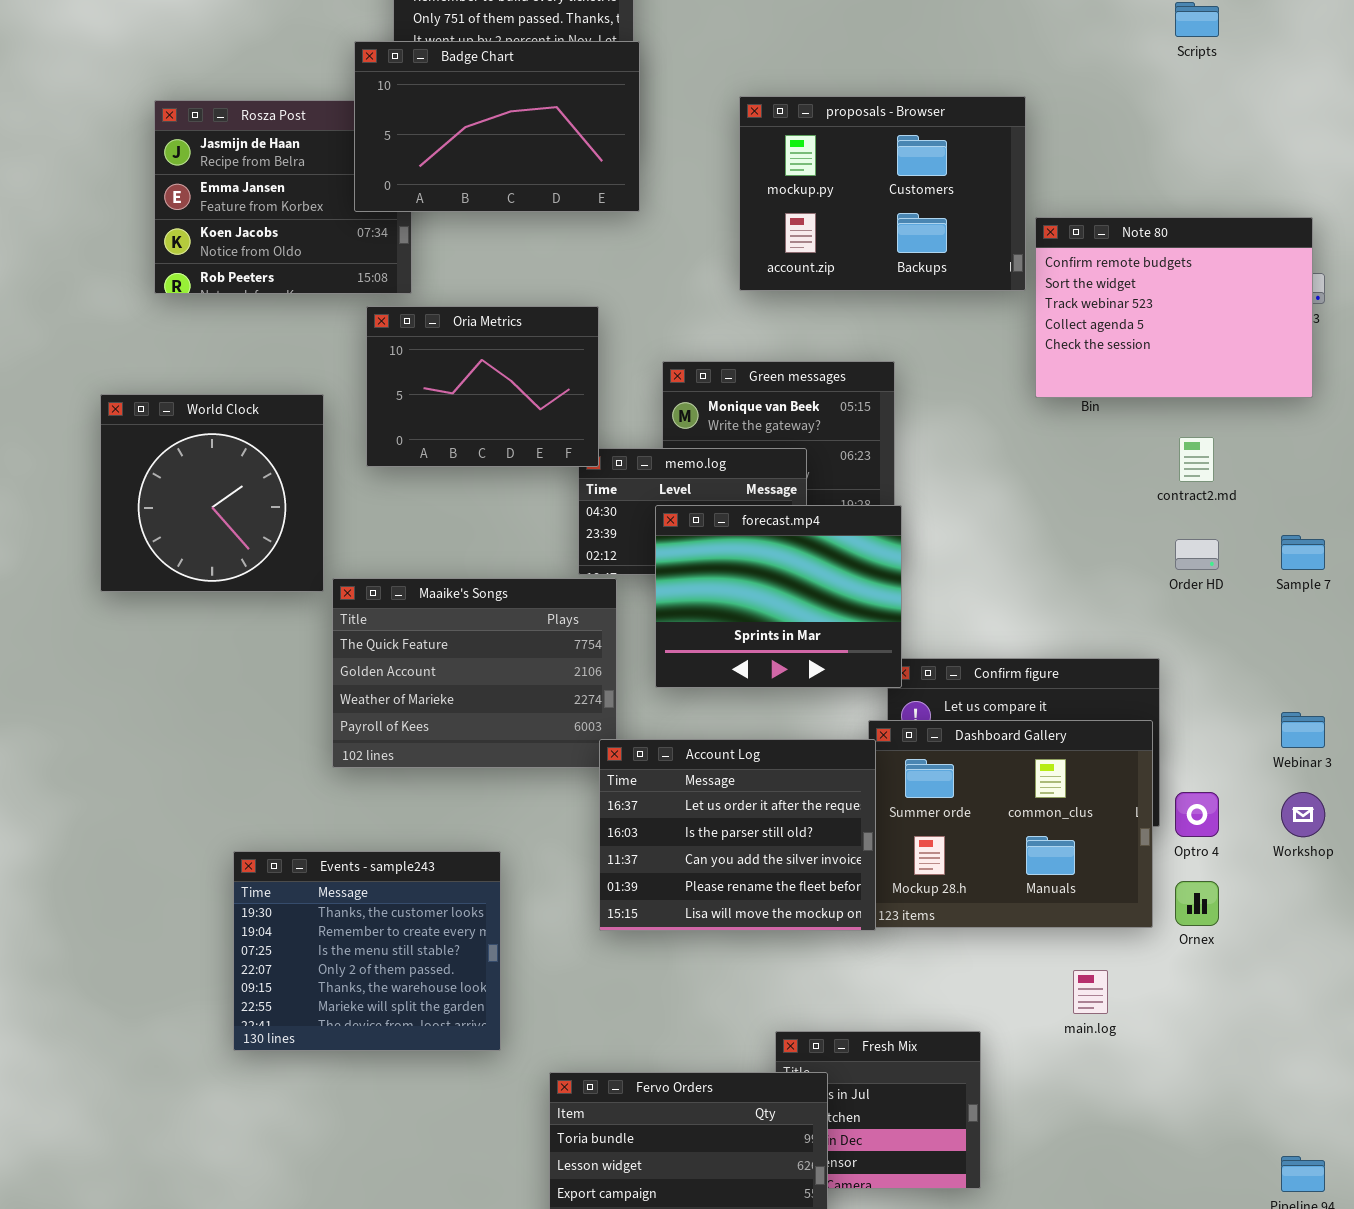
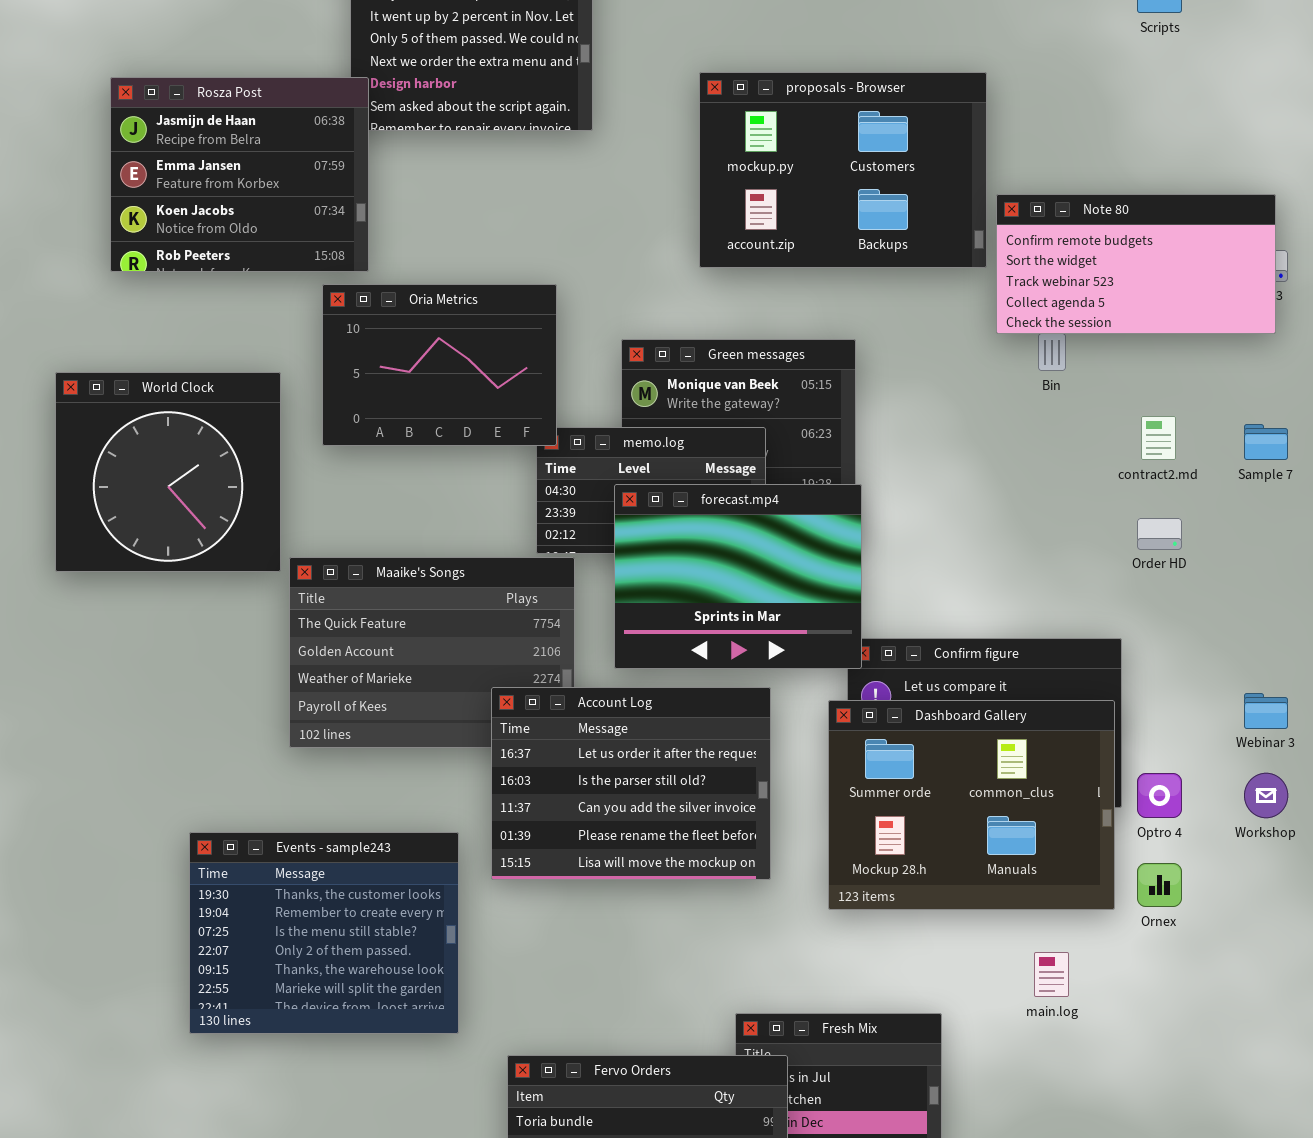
Badge Chart: [354,41,640,212] -> none, closed
Note 80: [1035,217,1313,398] -> [996,194,1276,334], resized
Sample 7: [1281,535,1325,570] -> [1244,424,1288,460], moved
Account Log: [599,739,876,931] -> [491,687,771,880], moved

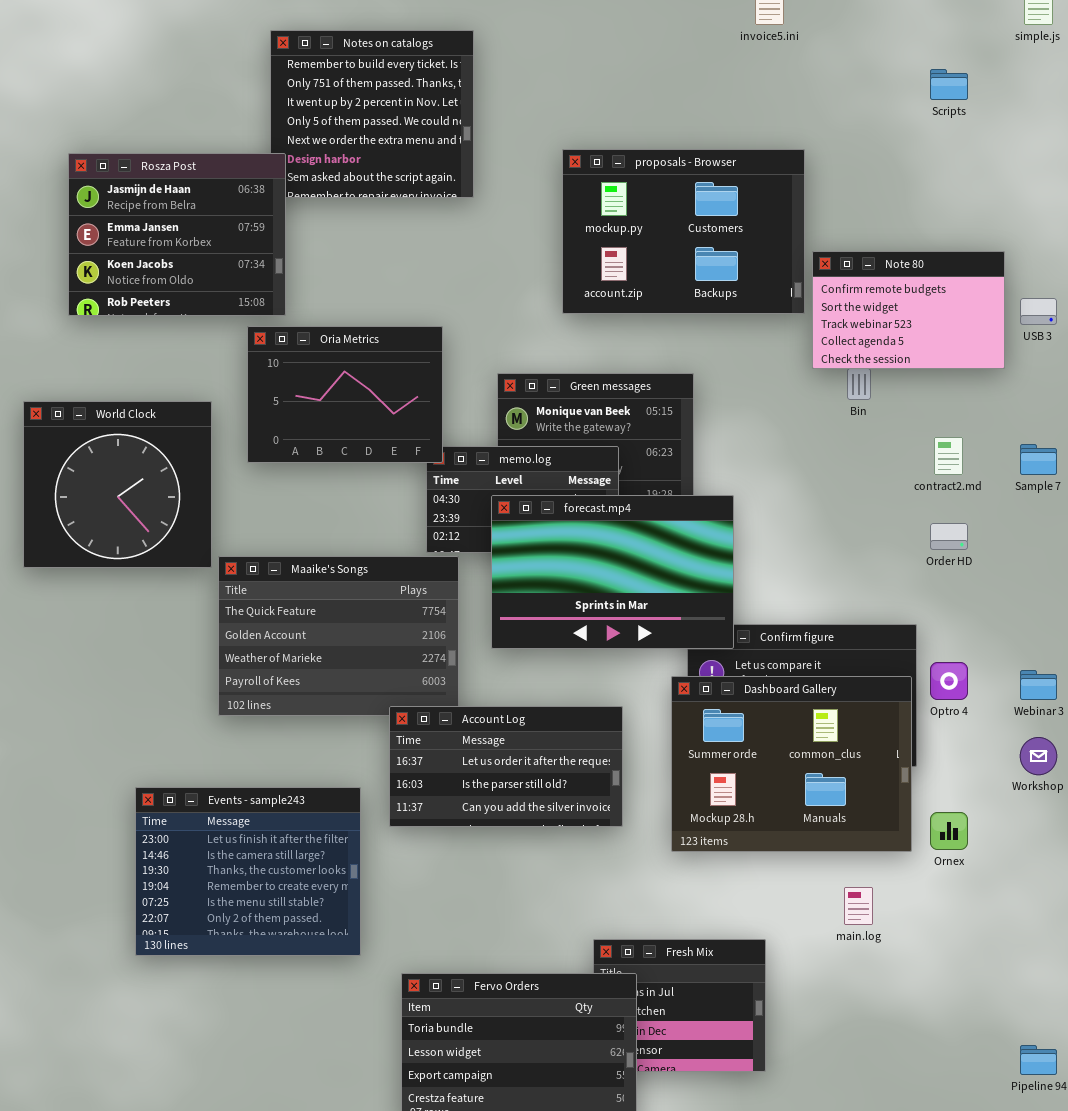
Note 80: [996,194,1276,334] -> [812,251,1005,369], resized
forecast.mp4: [614,484,862,669] -> [491,495,734,649], resized
Account Log: [491,687,771,880] -> [389,706,623,827], resized
Optro 4: [1137,773,1182,818] -> [930,662,968,700], moved
Events - sample243: [189,832,459,1034] -> [135,787,361,956], scrolled up 2 rows

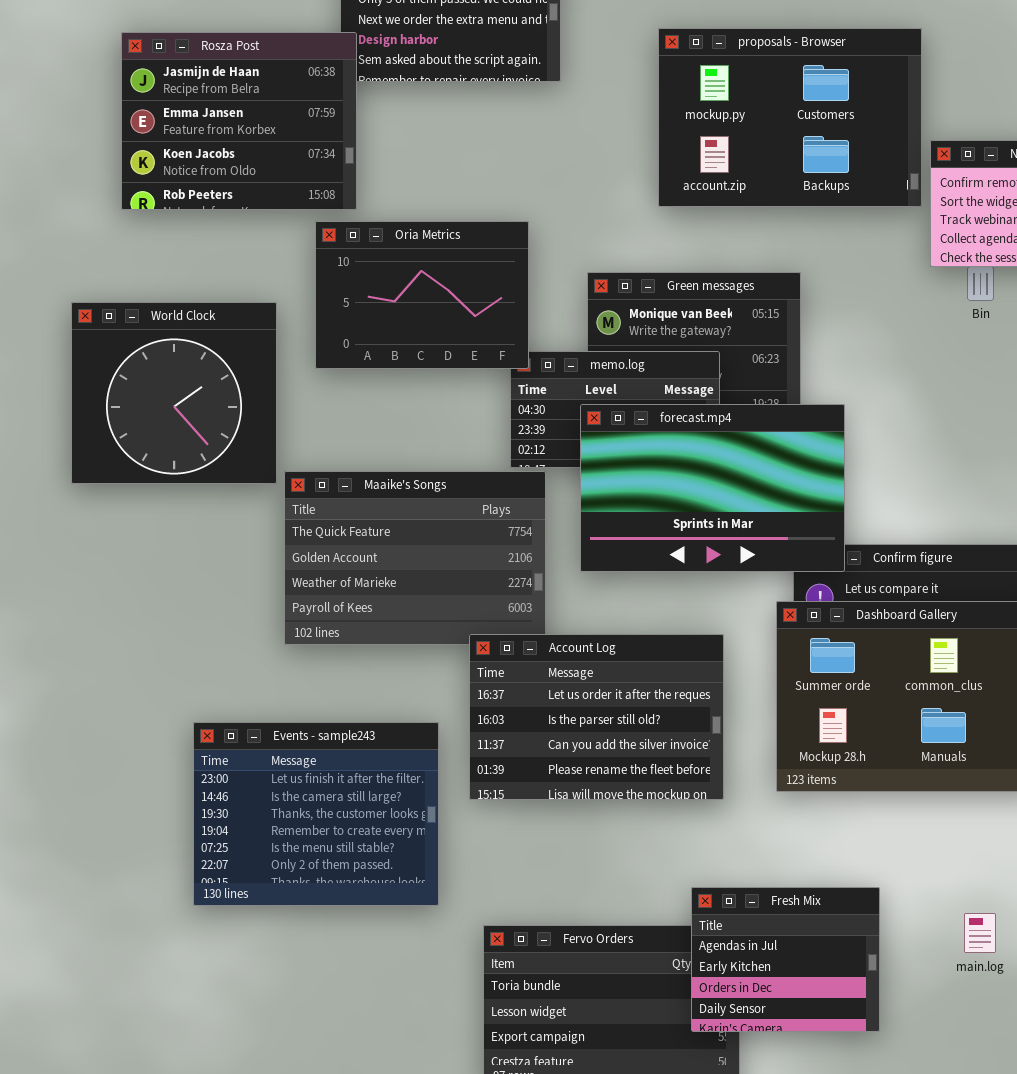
Account Log: [389,706,623,827] -> [469,634,724,800], resized
main.log: [844,887,873,925] -> [964,913,996,953], moved
Fresh Mix: [593,939,766,1072] -> [691,887,880,1032], raised

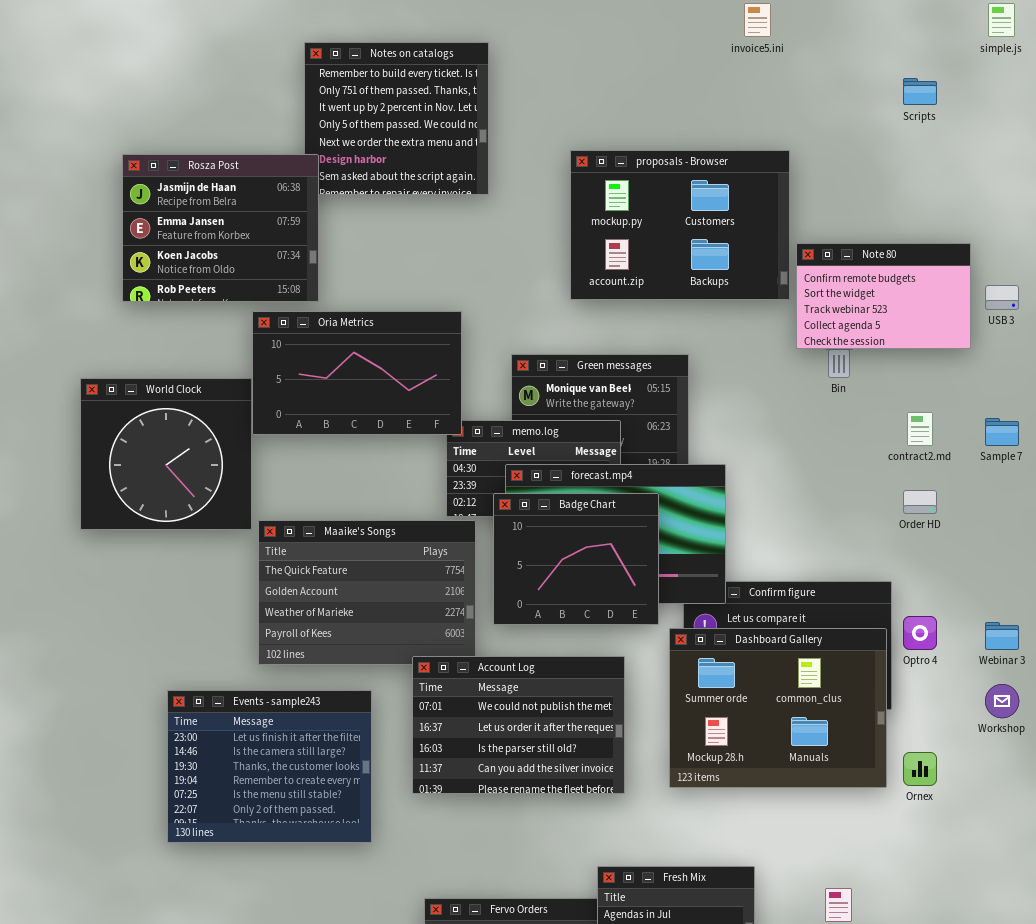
Oria Metrics: [315,221,529,369] -> [252,311,462,435], resized
Badge Chart: none -> [493,493,659,625], opened
Account Log: [469,634,724,800] -> [412,656,625,794], scrolled up 1 row
Events - sample243: [193,722,439,906] -> [167,690,372,843], moved

